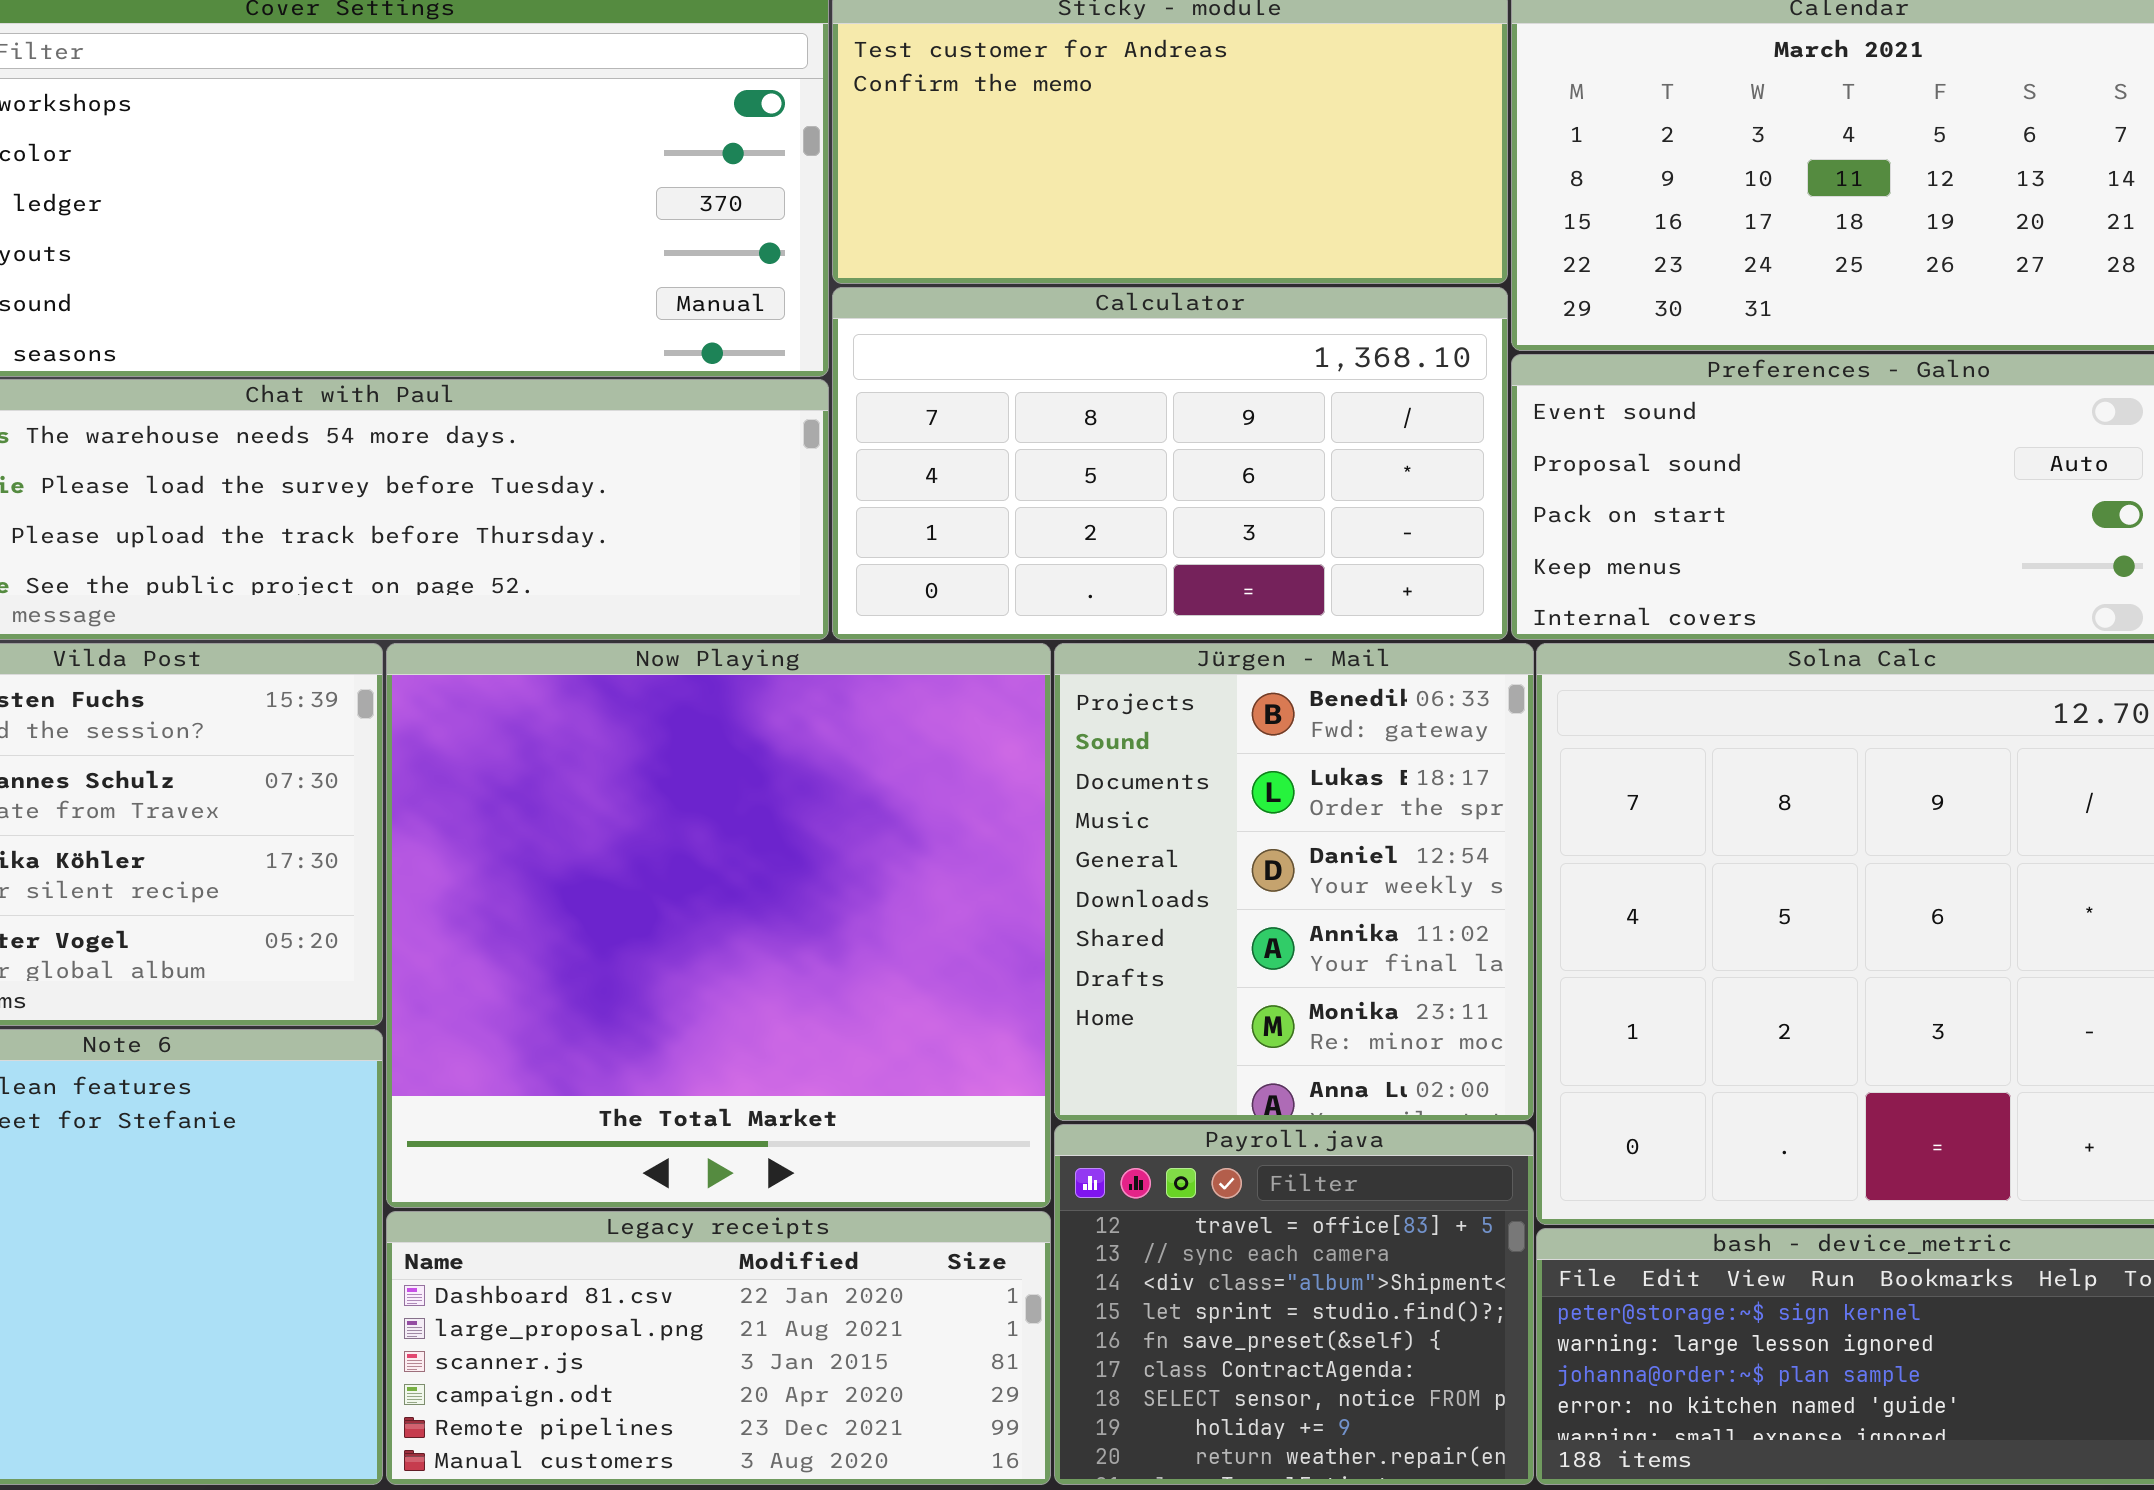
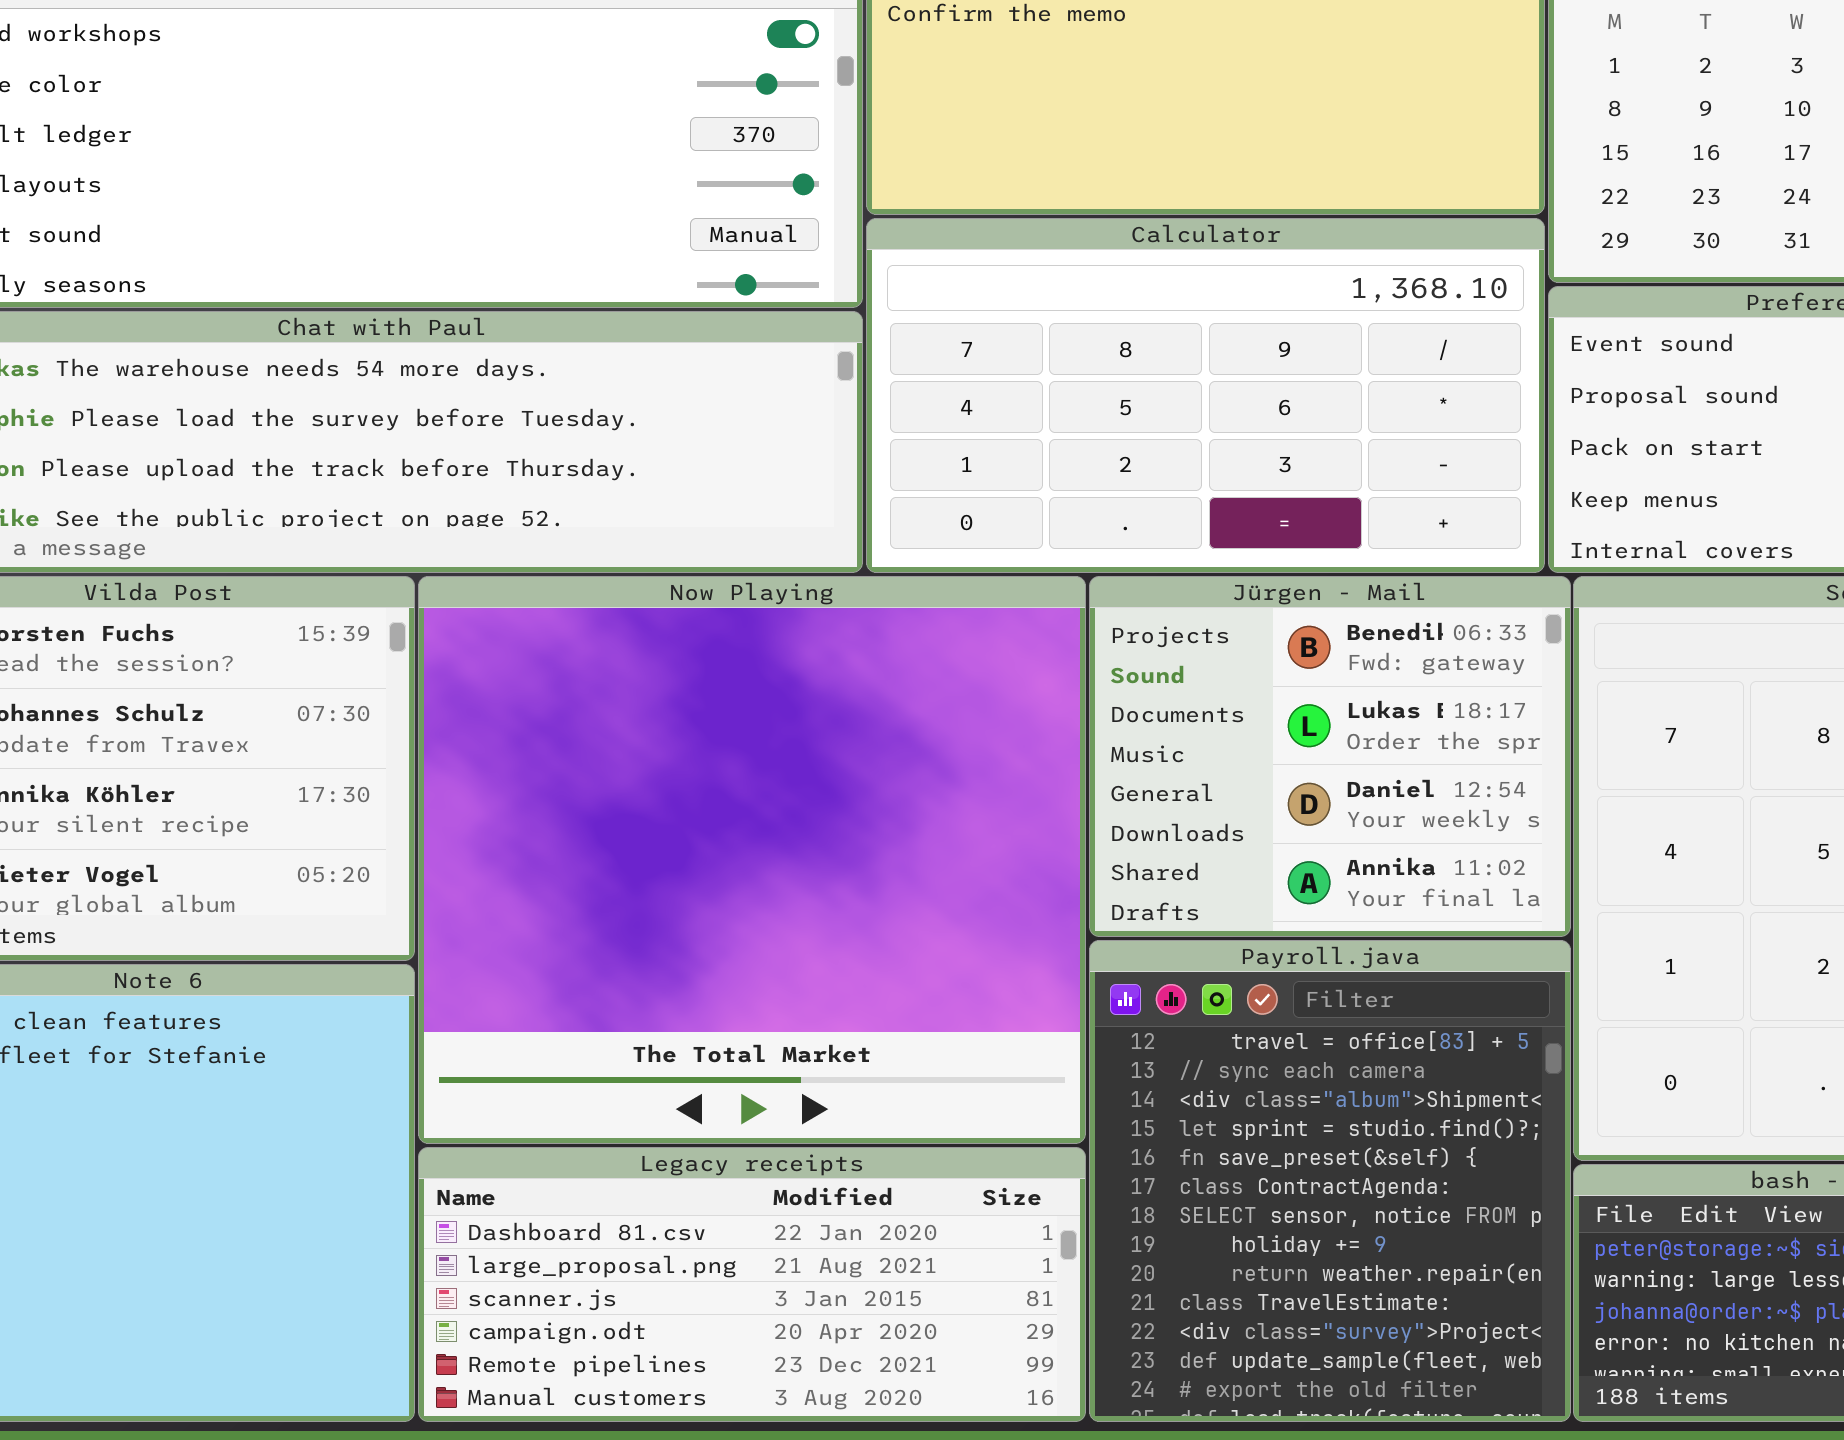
Jürgen - Mail: [1054,643,1534,1121] -> [1089,576,1571,937], resized
Payroll.java: [1054,1124,1534,1485] -> [1089,940,1571,1422], resized

